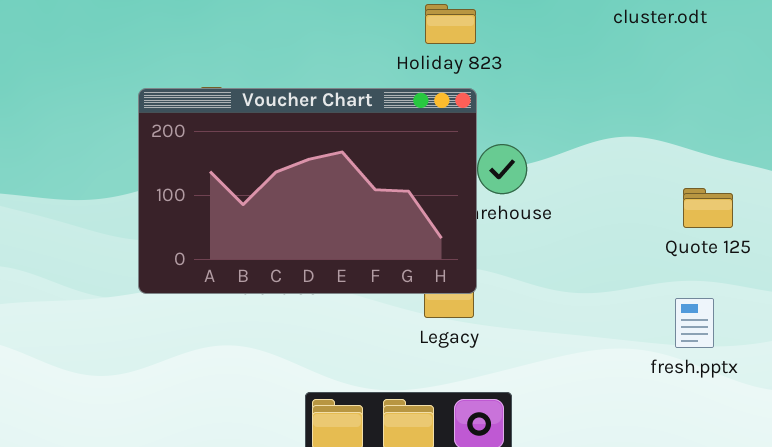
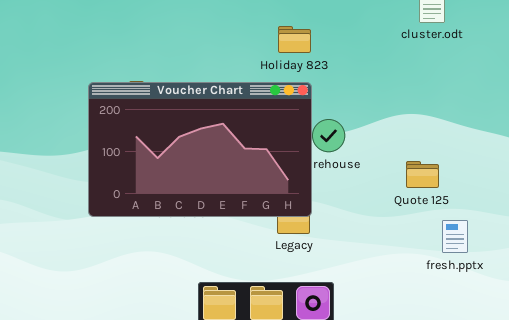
Quote 125: [683,188,733,228] -> [406,161,439,188], moved

